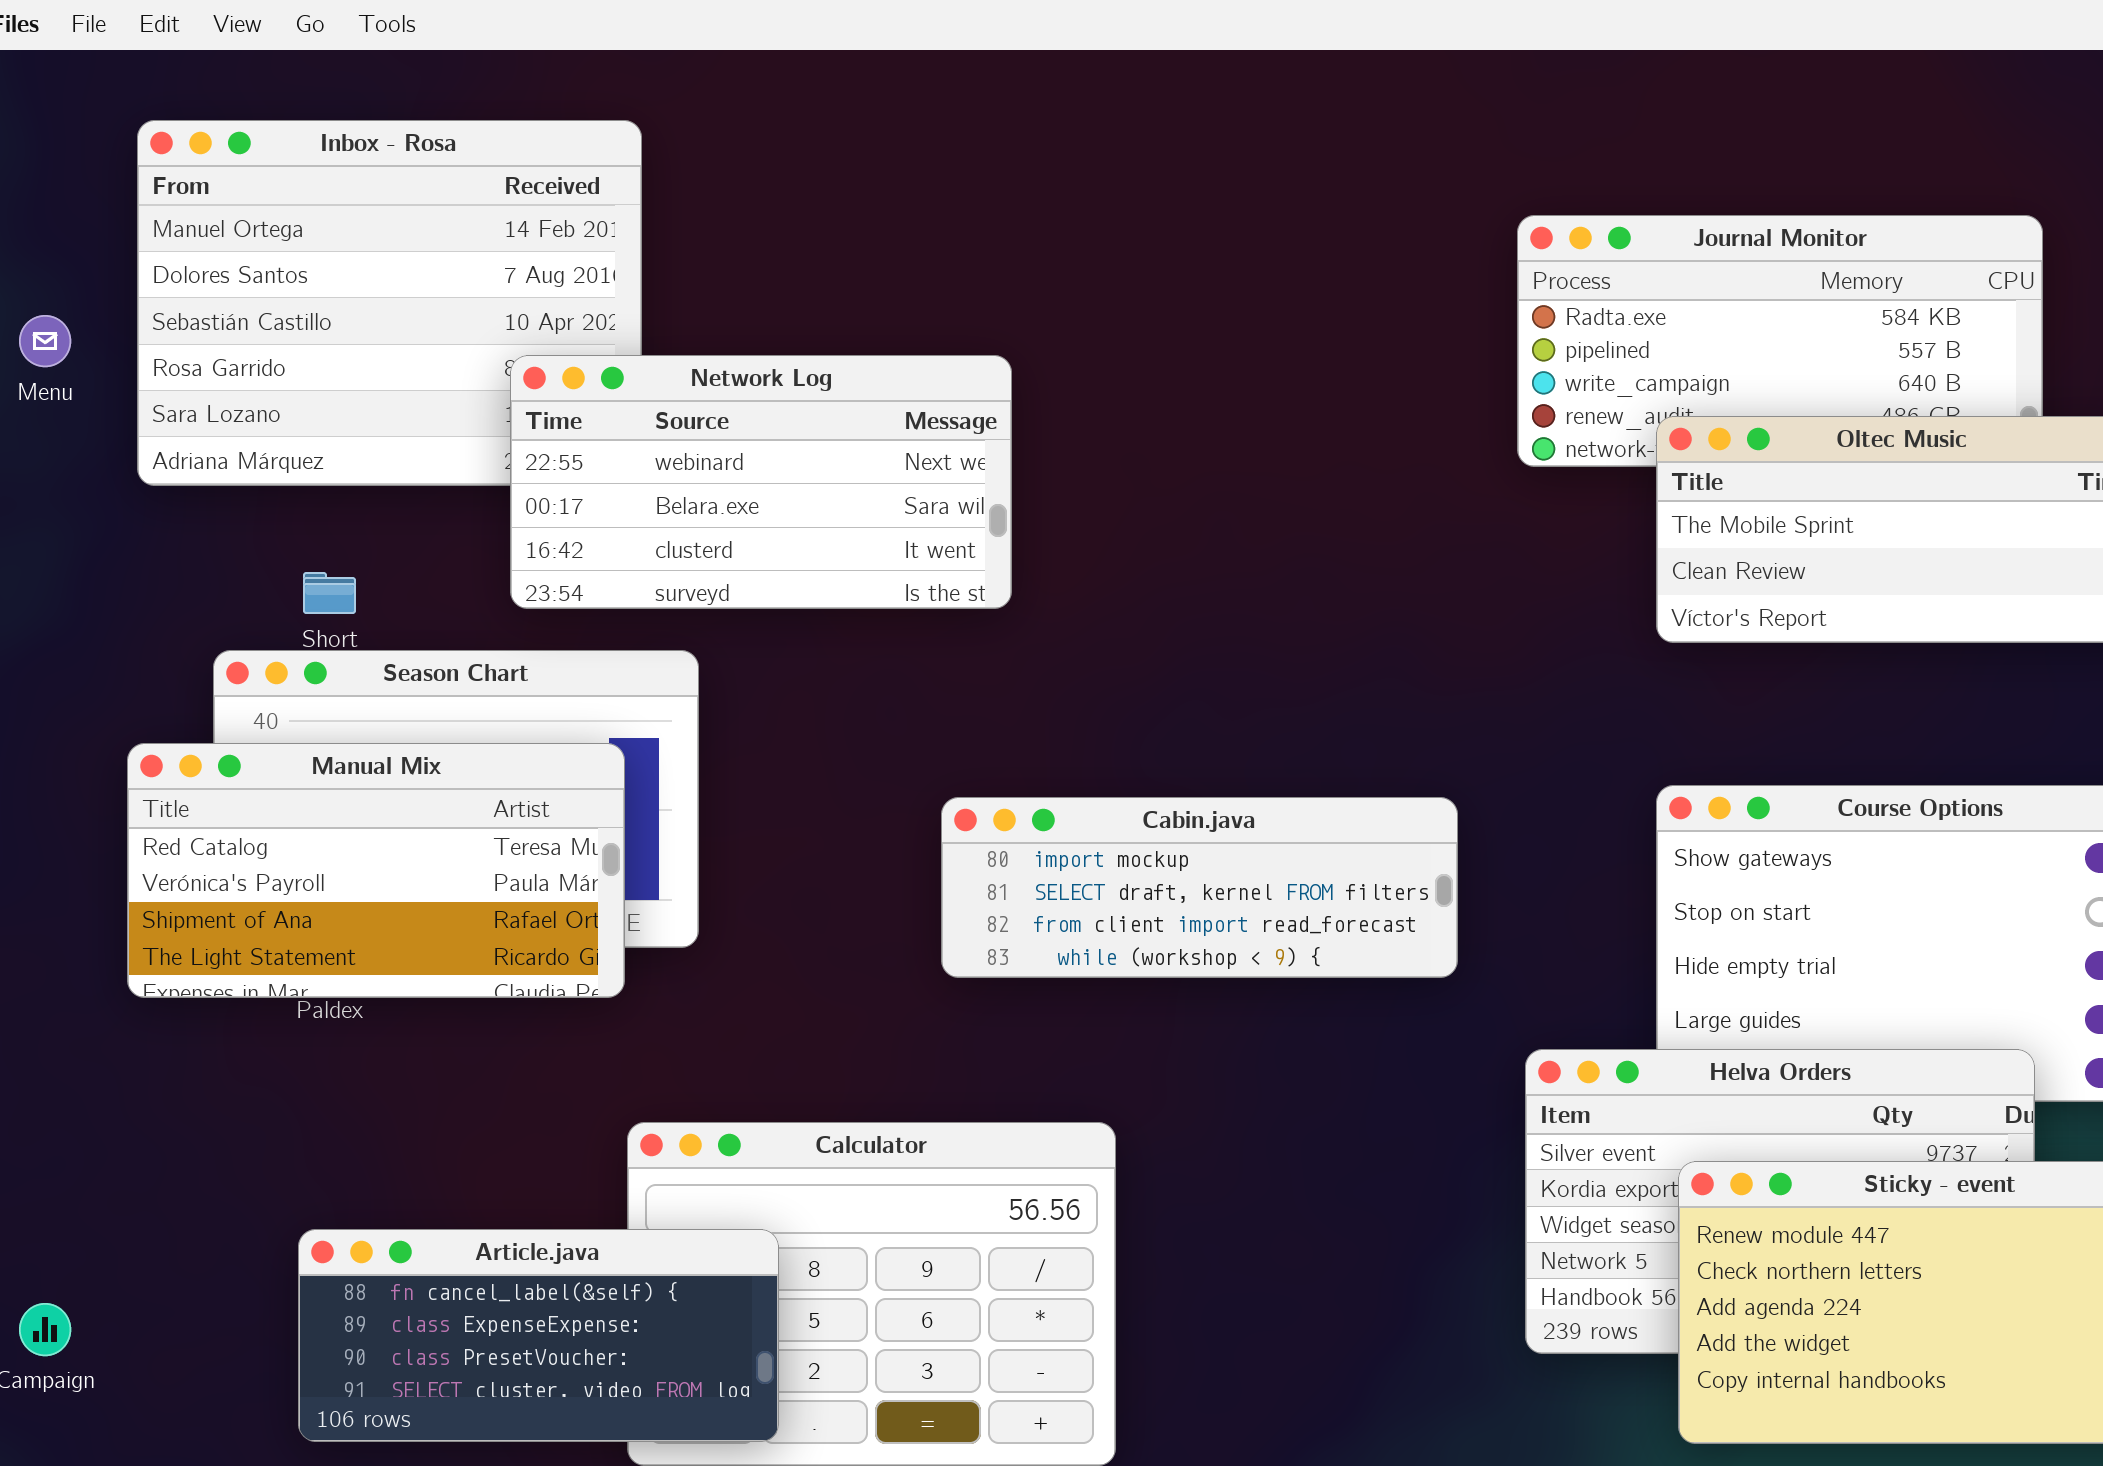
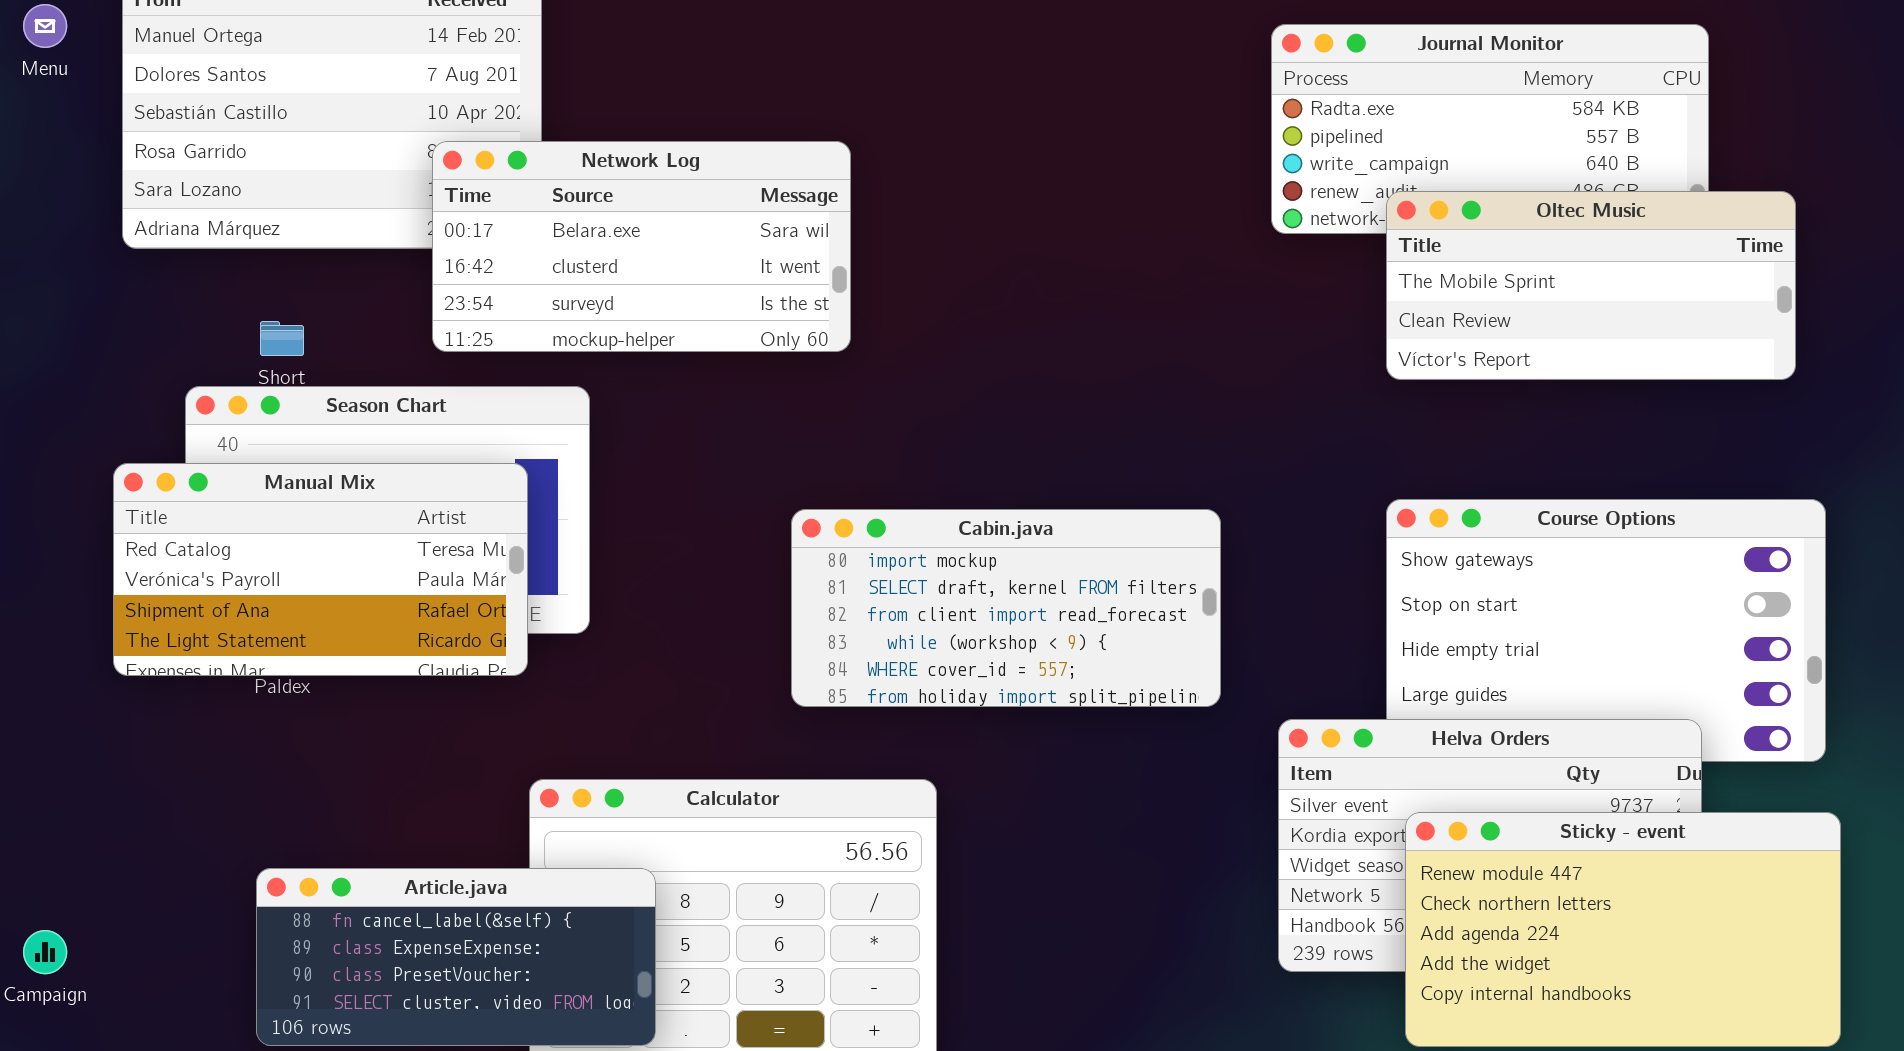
Menu: [19,315,71,367] -> [23,4,67,48], moved
Network Log: [510,355,1012,609] -> [432,141,851,352], scrolled down 1 row
Cabin.java: [941,797,1458,978] -> [791,509,1221,707], resized

